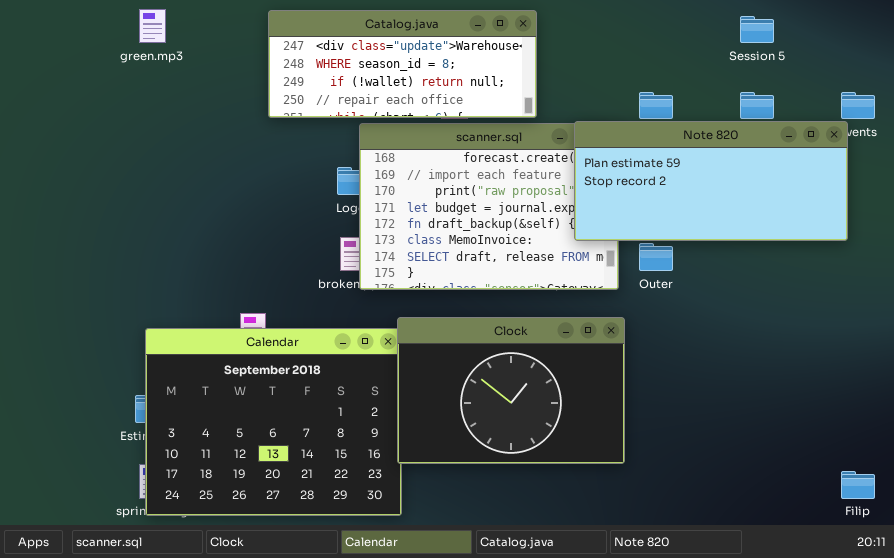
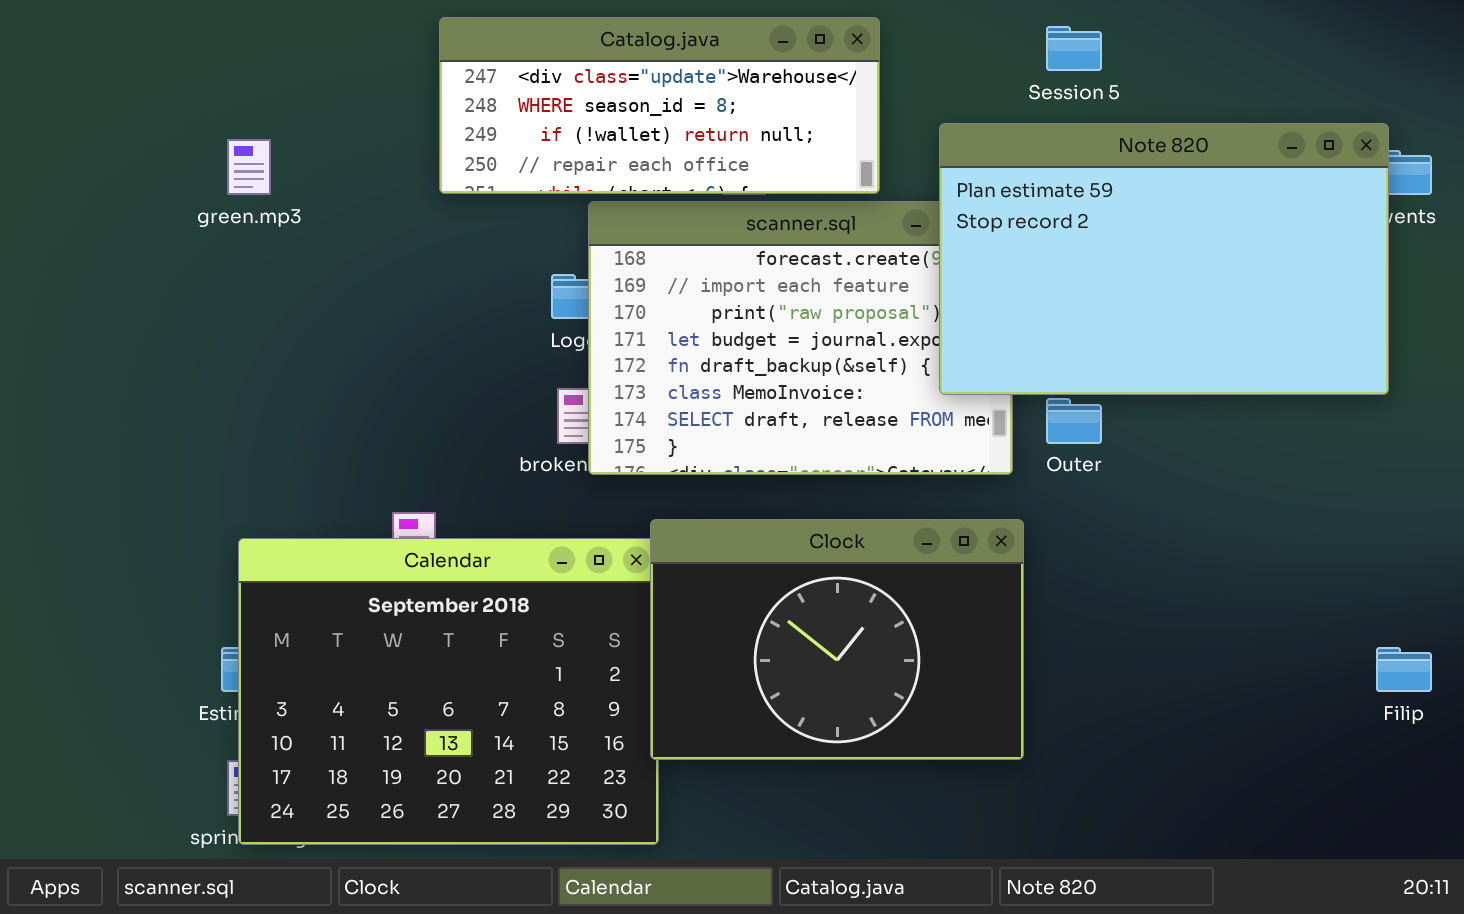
green.mp3: [139,9,166,43] -> [227,139,271,195], moved
Session 5: [740,16,774,43] -> [1046,26,1102,71], moved
Note 820: [574,121,848,241] -> [939,123,1389,395], resized
Filip: [841,471,875,499] -> [1376,647,1432,692], moved

